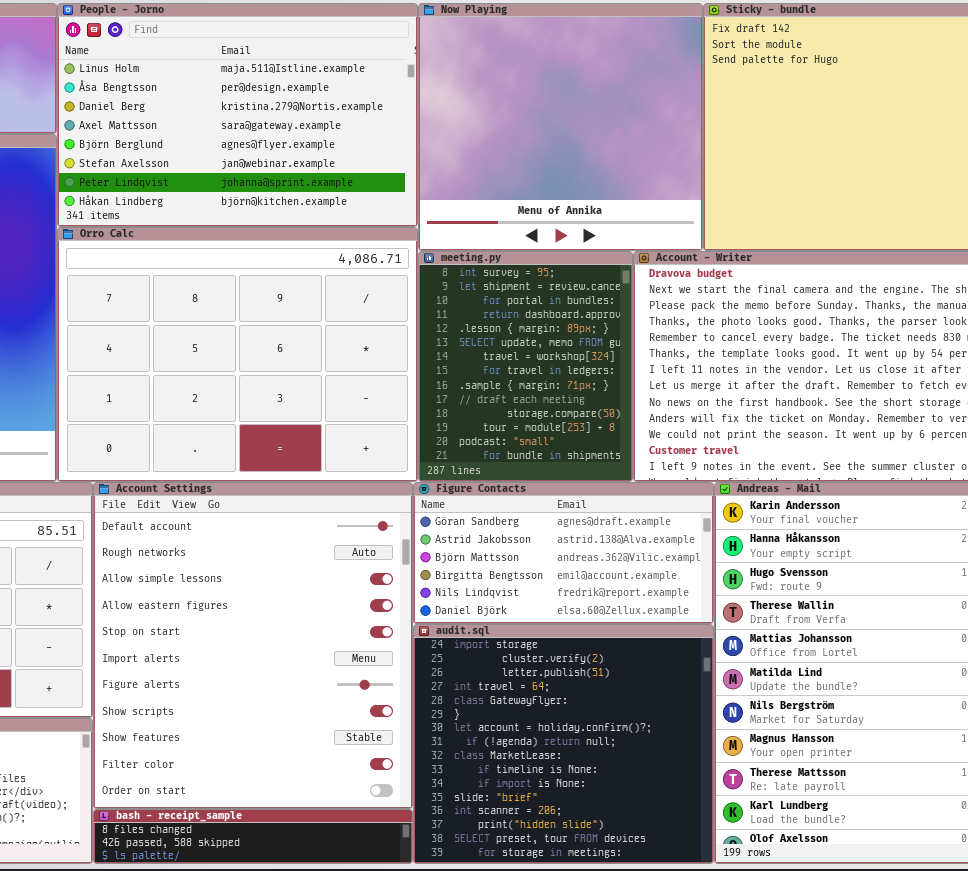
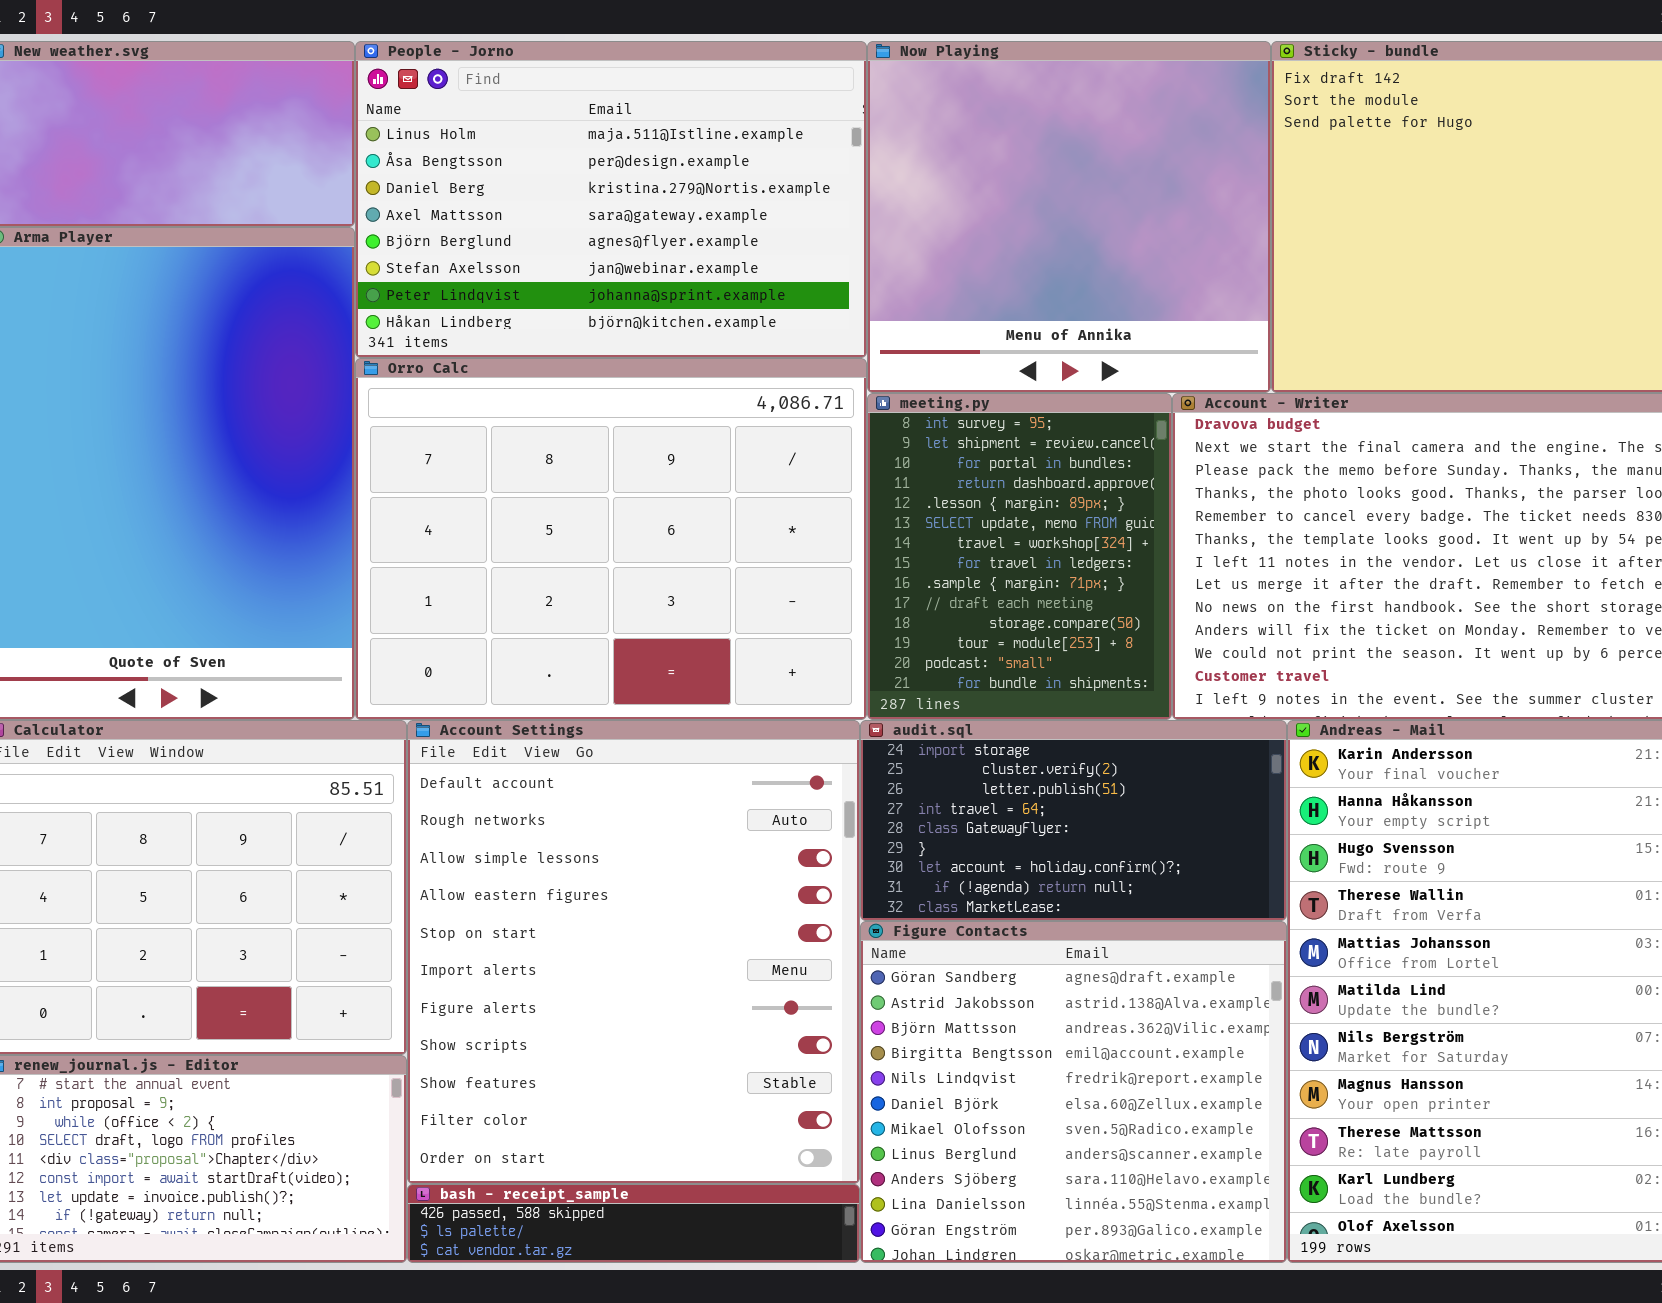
Figure Contacts: [413,482,714,624] -> [860,921,1287,1263], moved, resized
audit.sql: [413,624,714,864] -> [860,720,1287,921], moved, resized
bash - receipt_sample: [93,809,413,864] -> [407,1184,860,1263], scrolled down 1 row

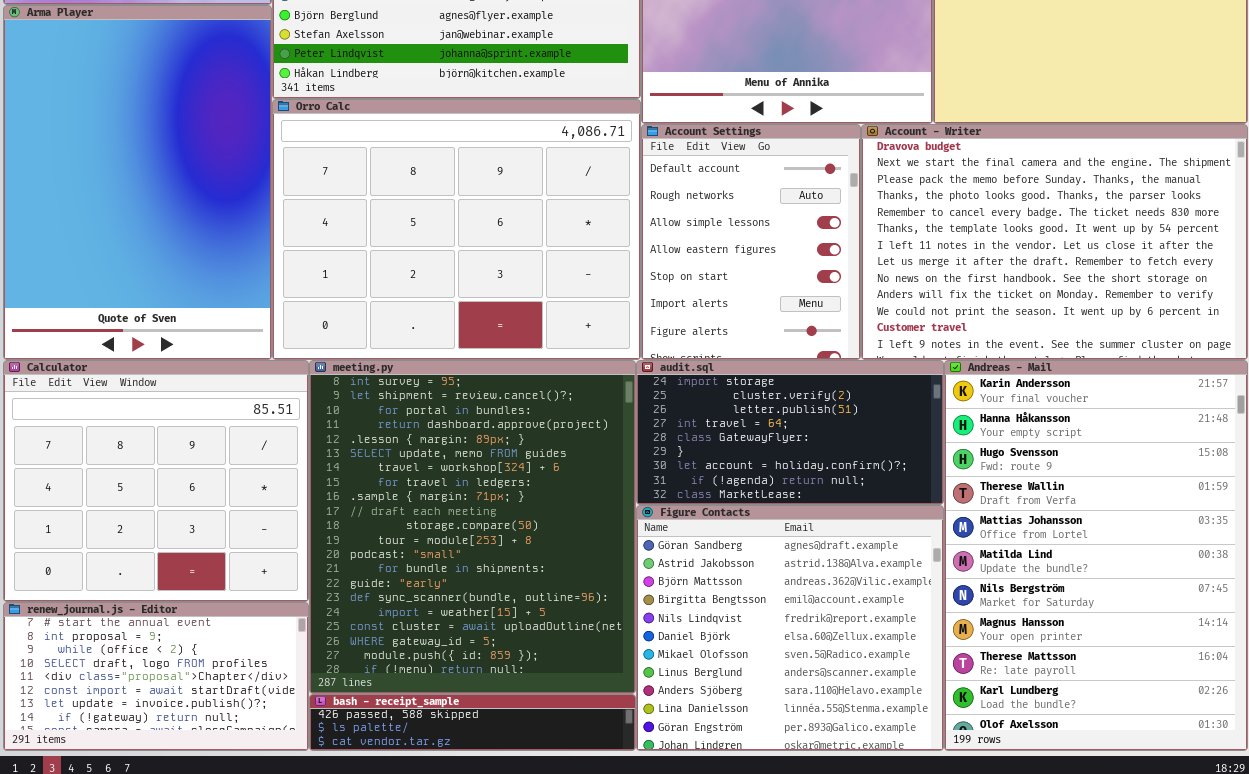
meeting.py: [867,393,1172,720] -> [309,360,636,694], moved, resized
Account Settings: [407,720,860,1184] -> [641,124,861,360], moved, resized

